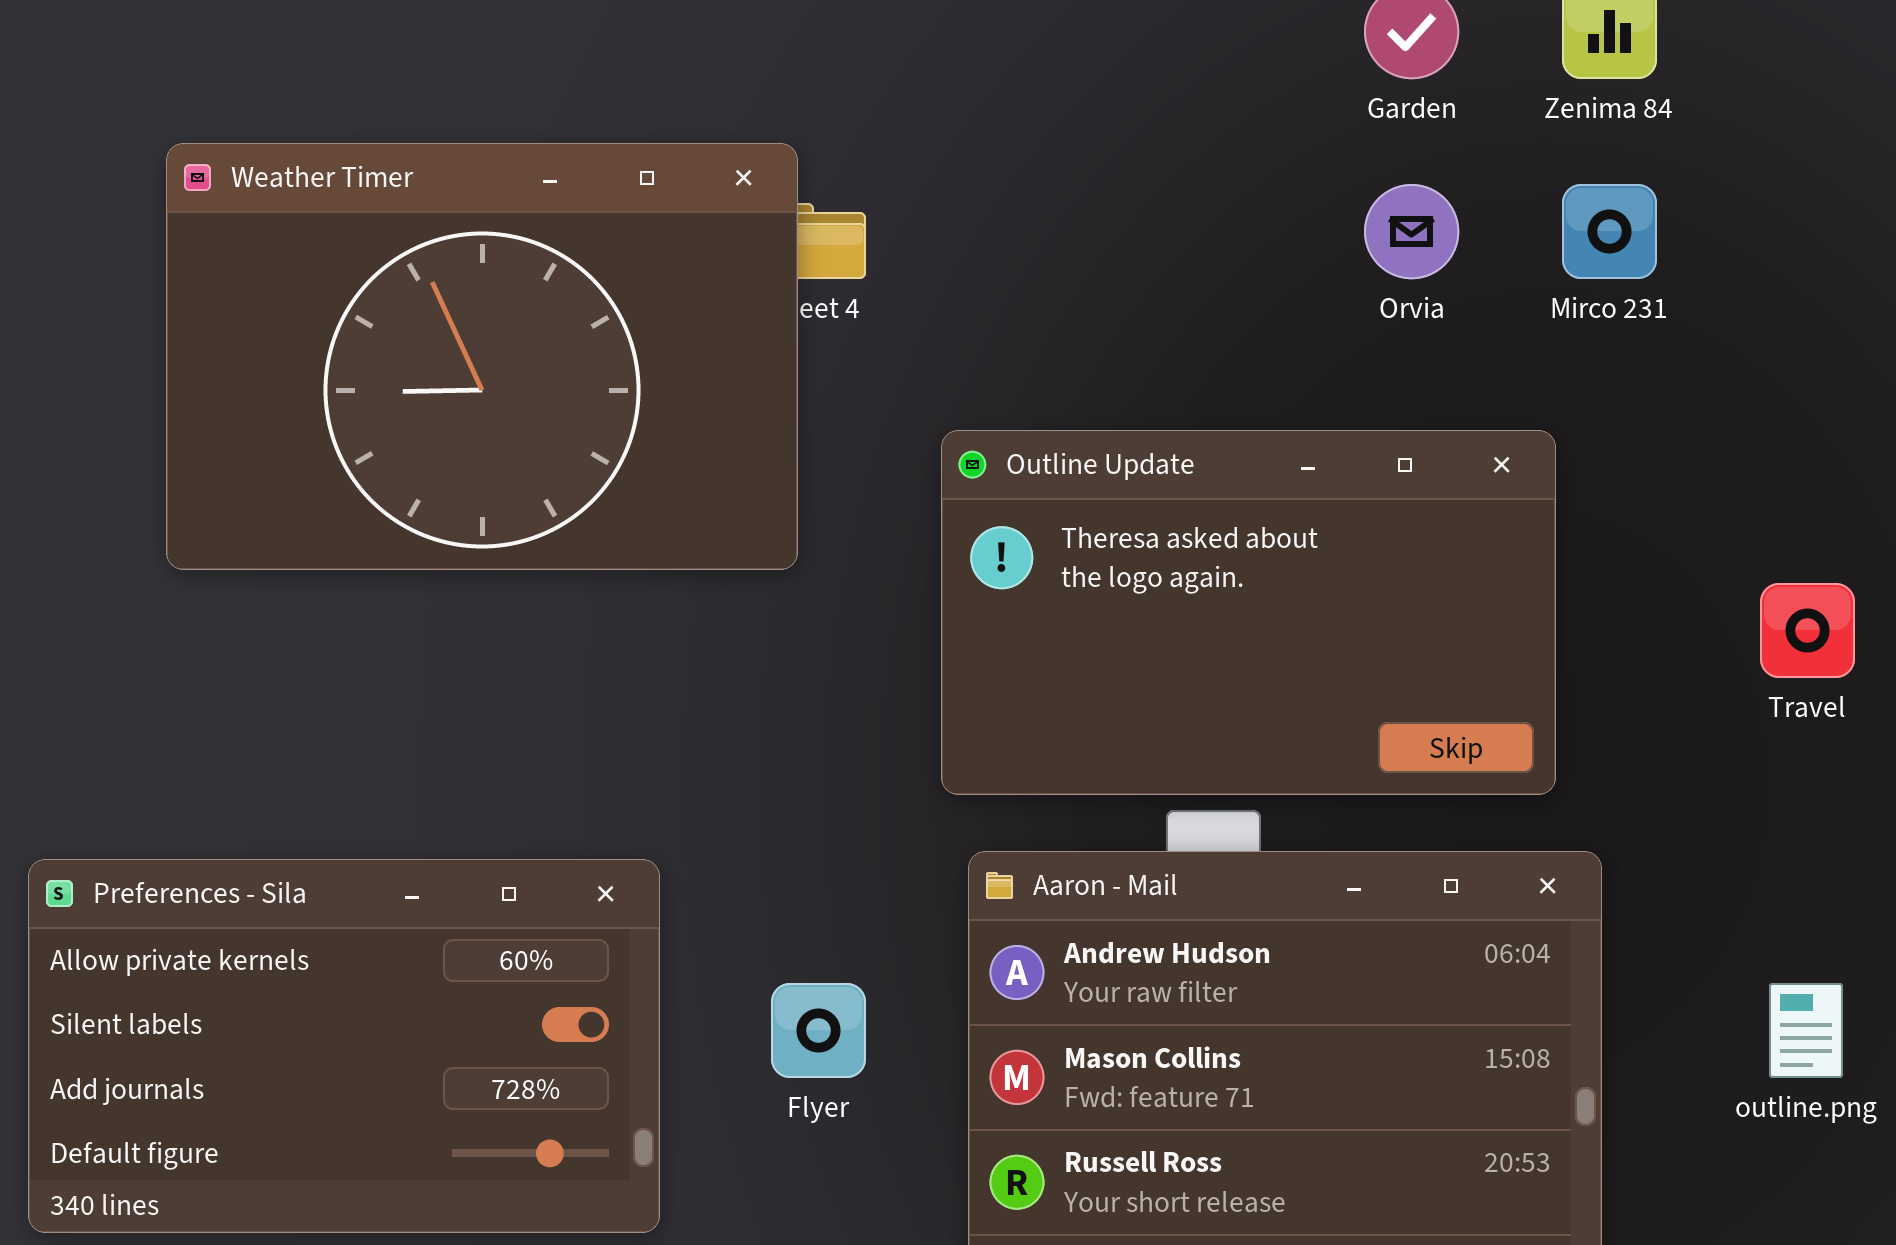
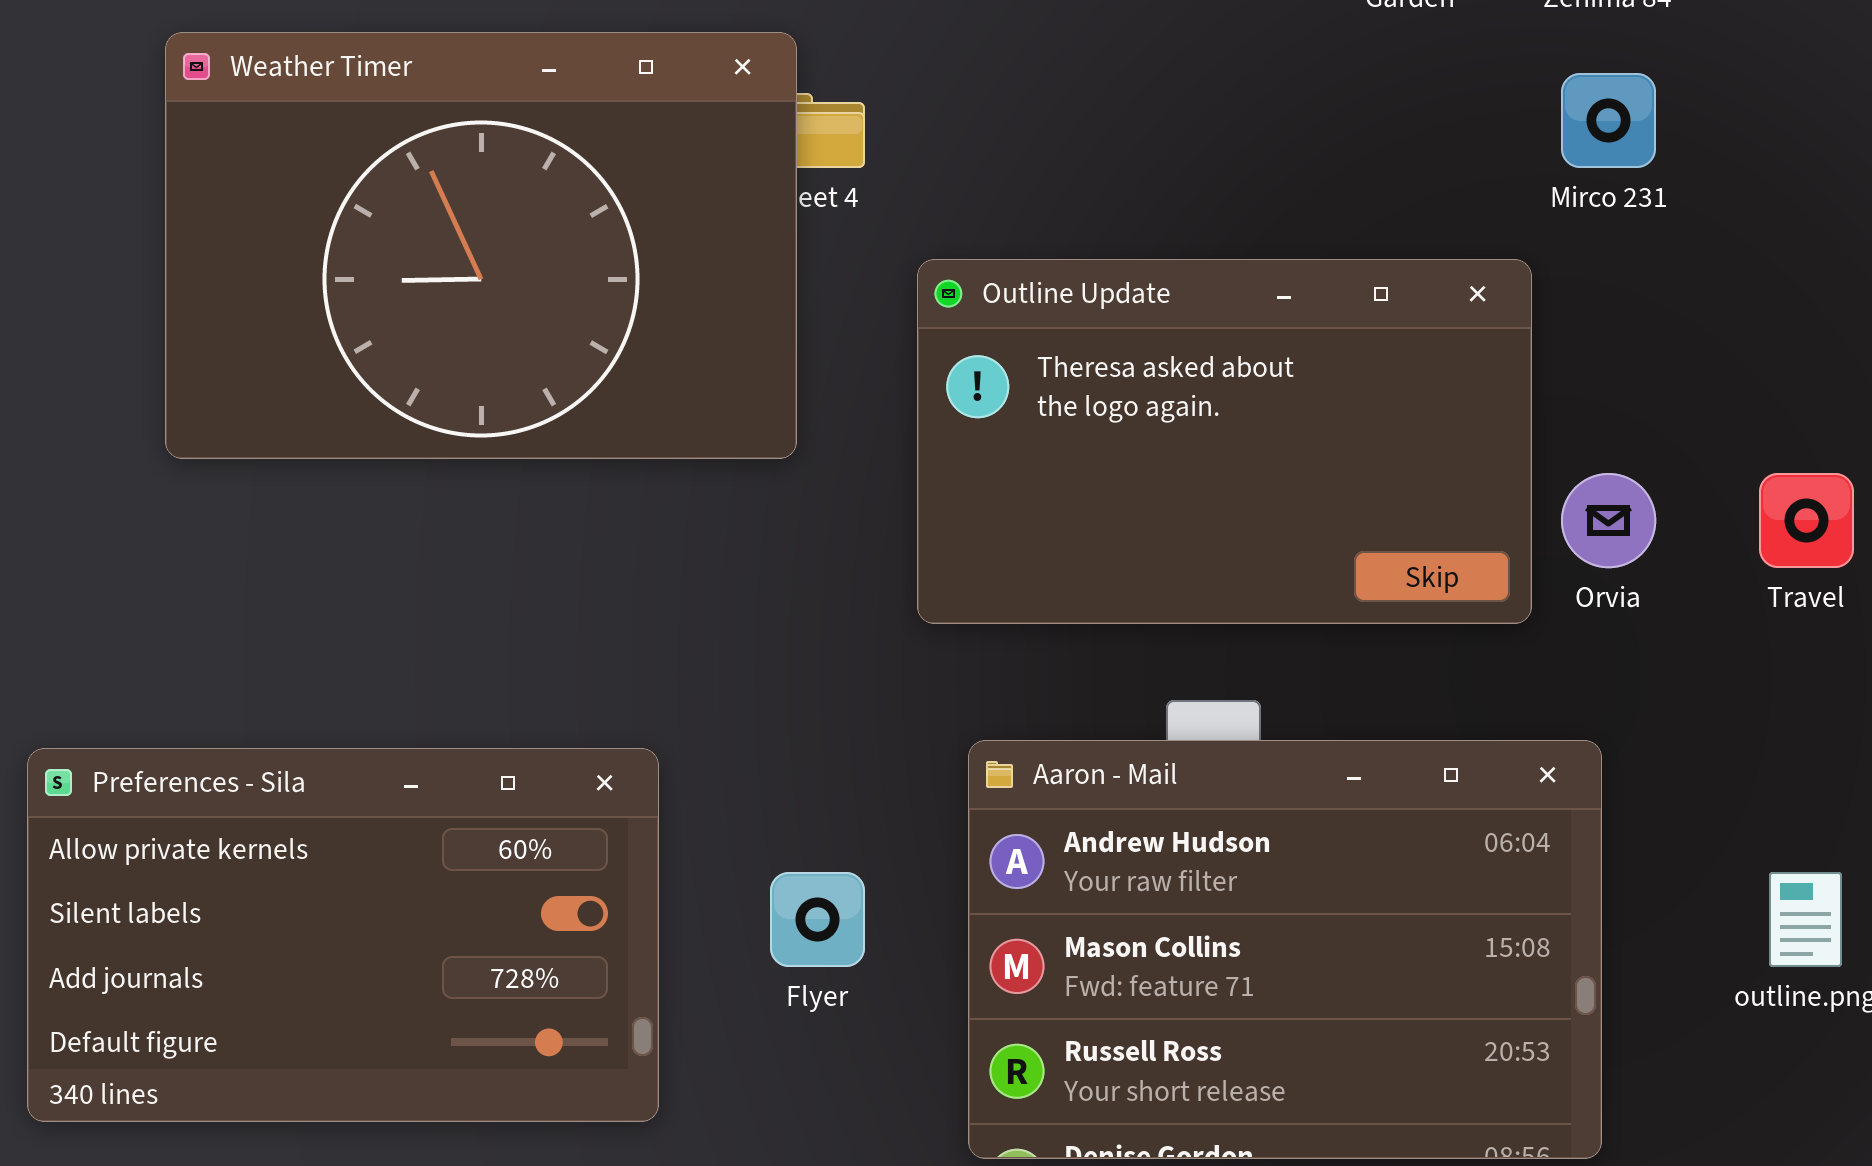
Orvia: [1364,184,1459,279] -> [1561,473,1656,568], moved
Outline Update: [941,430,1556,795] -> [917,259,1532,624], moved

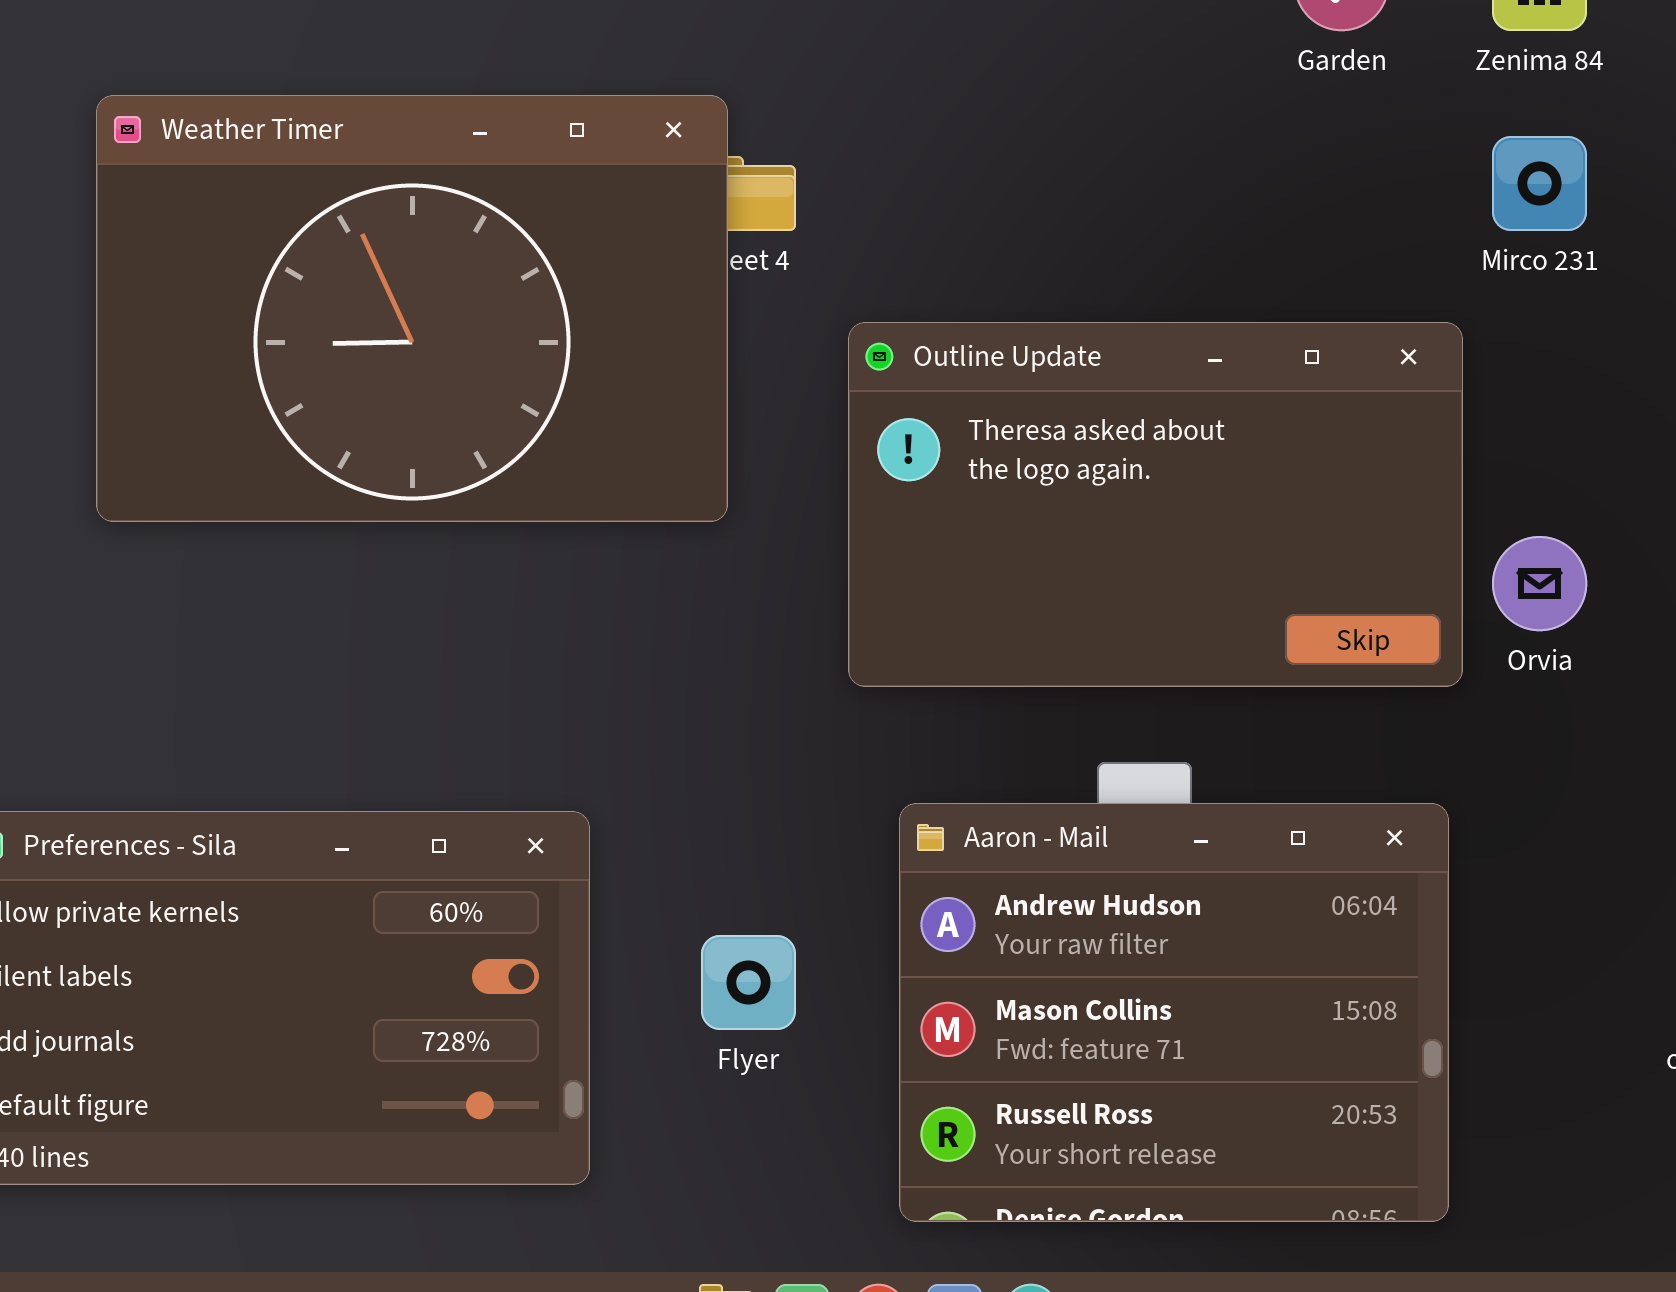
Aaron - Mail: [968,740,1602,1159] -> [899,803,1449,1222], resized

